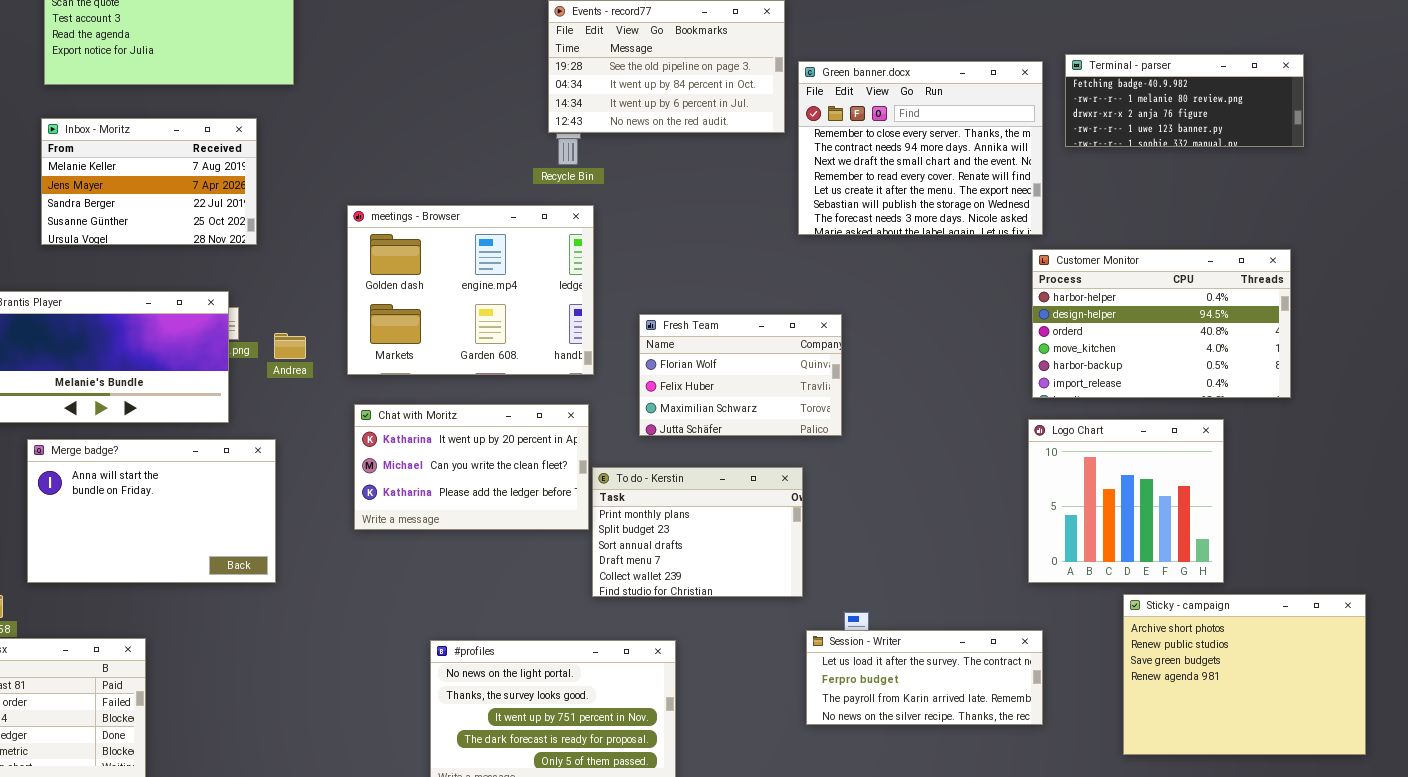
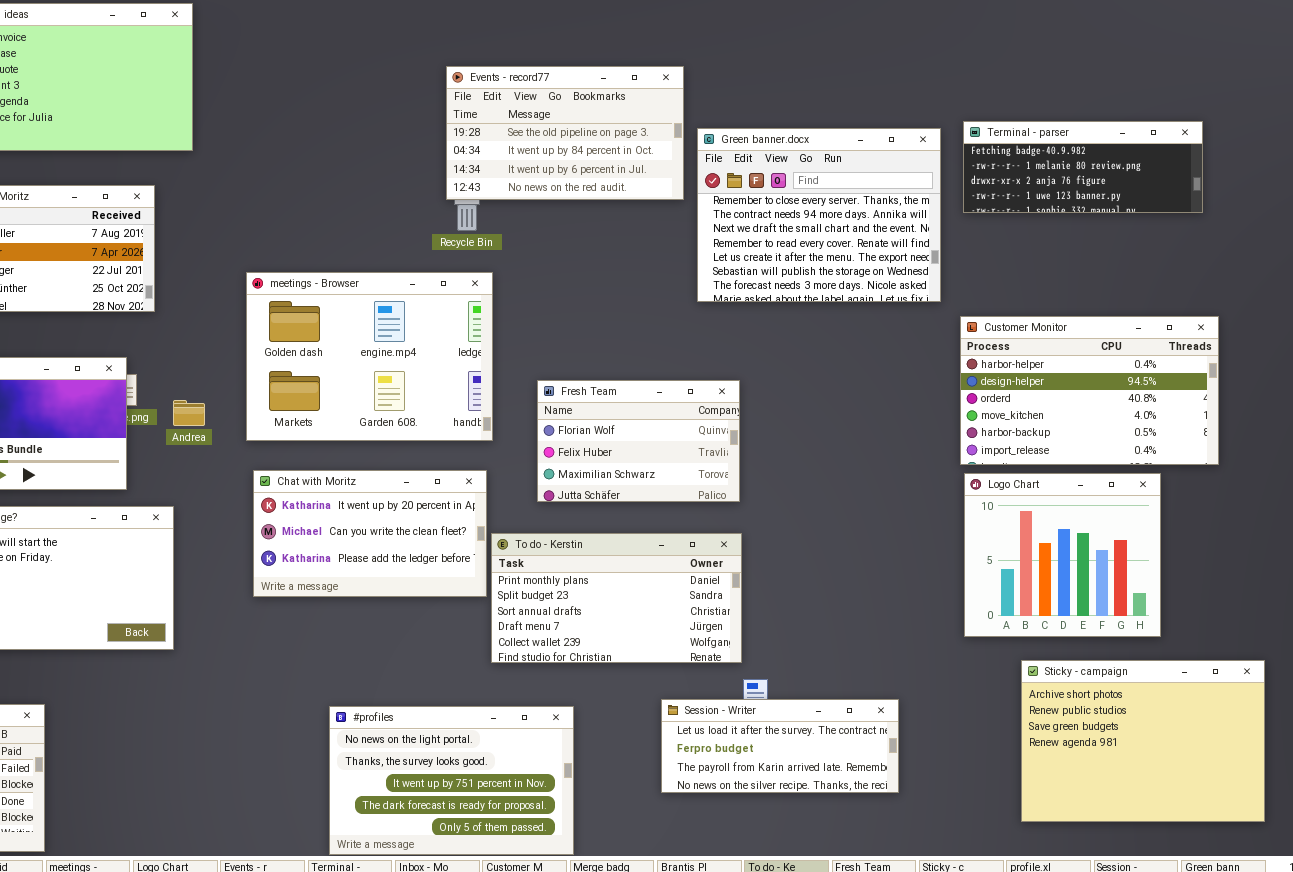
Customer Monitor: [1032,249,1291,398] -> [960,316,1219,465], moved
Logo Chart: [1028,419,1224,583] -> [964,473,1161,637], moved
To do - Kerstin: [592,467,803,597] -> [491,533,742,663], resized
Session - Writer: [806,630,1043,725] -> [661,699,899,793], moved

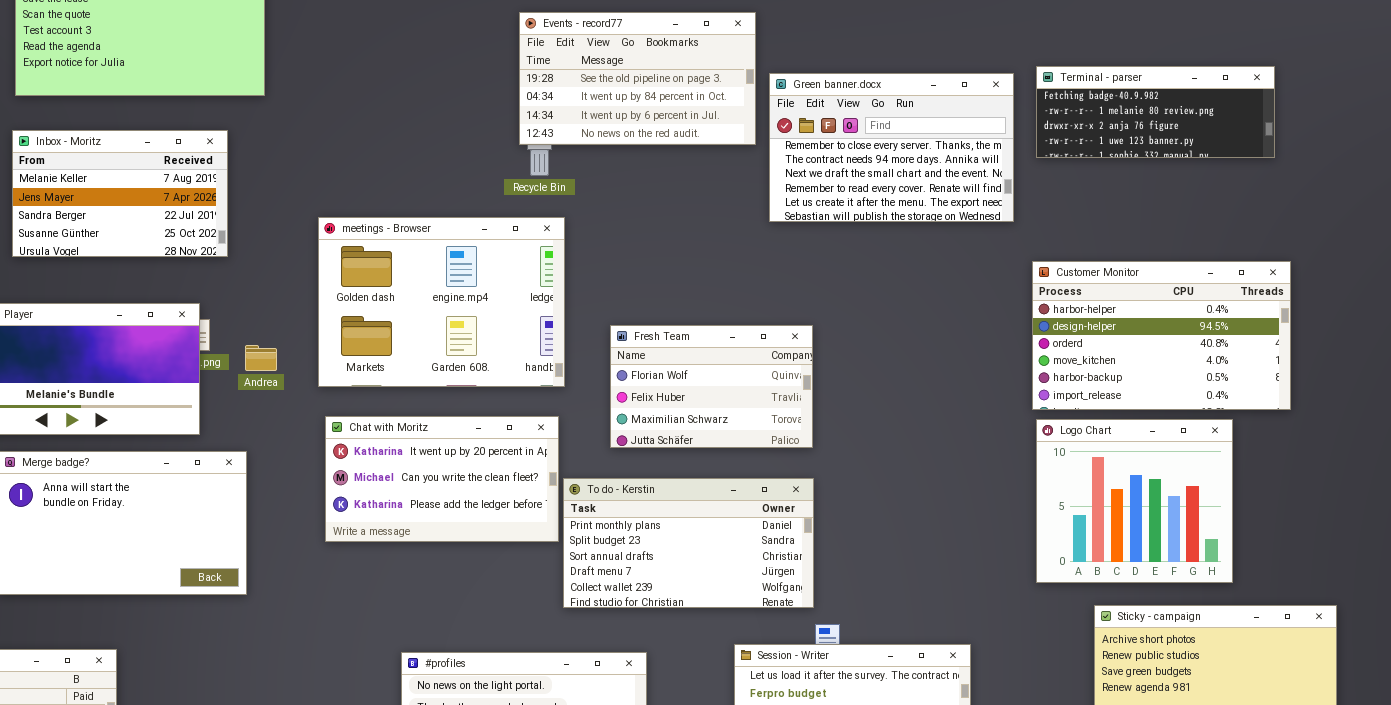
Green banner.docx: [697,128,941,302] -> [769,73,1014,222], resized

